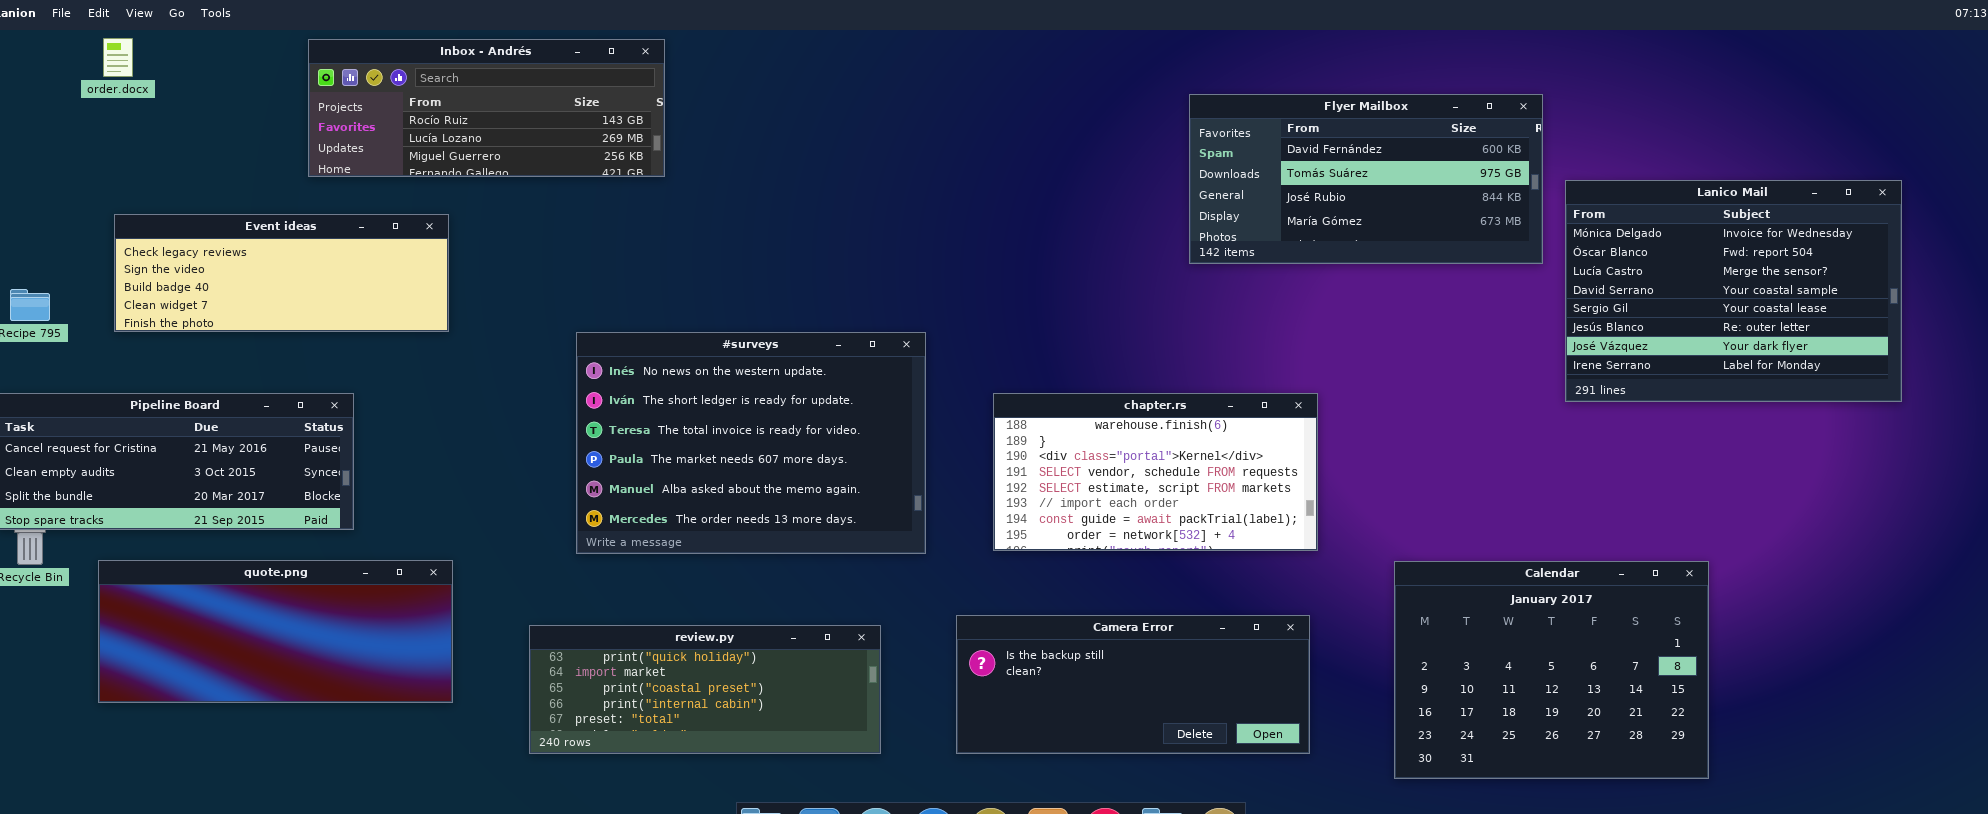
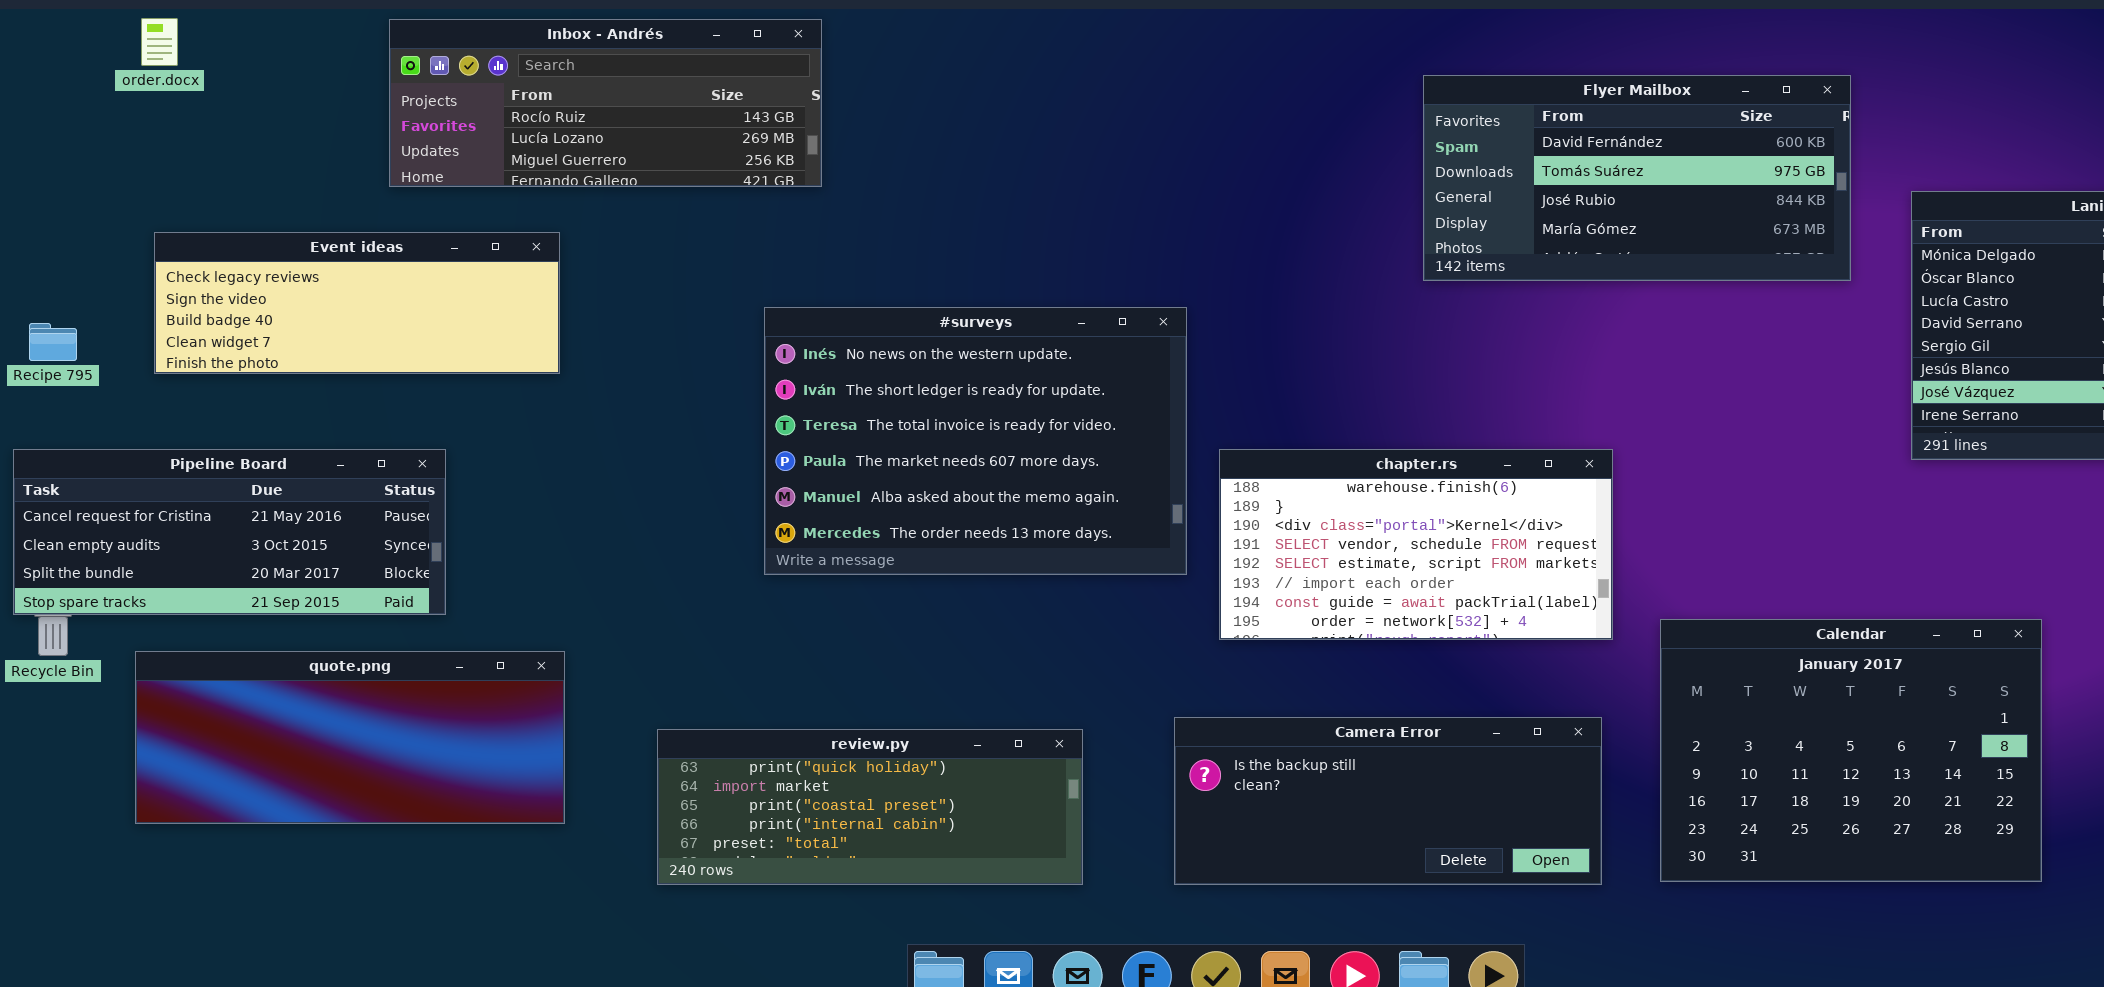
Flyer Mailbox: [1189,94,1543,264] -> [1423,75,1851,281], moved
#surveys: [576,332,926,554] -> [764,307,1187,575], moved
Calendar: [1394,561,1709,779] -> [1660,619,2042,882], moved

